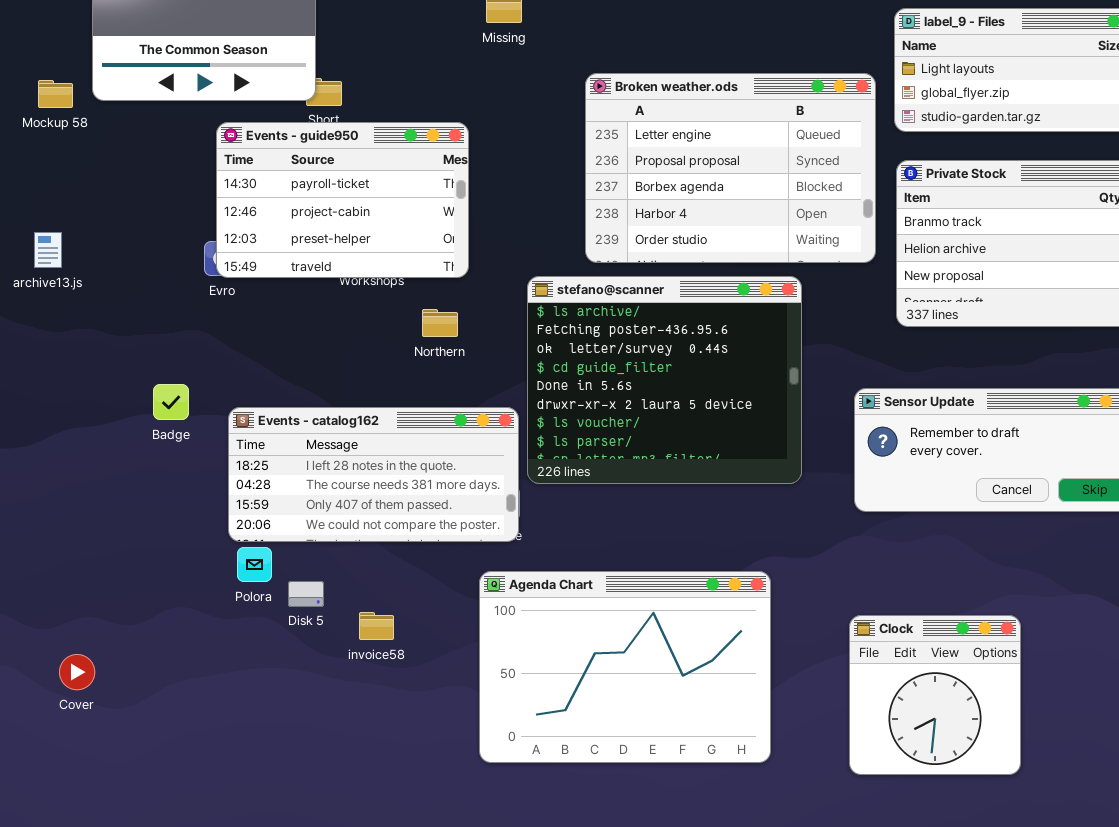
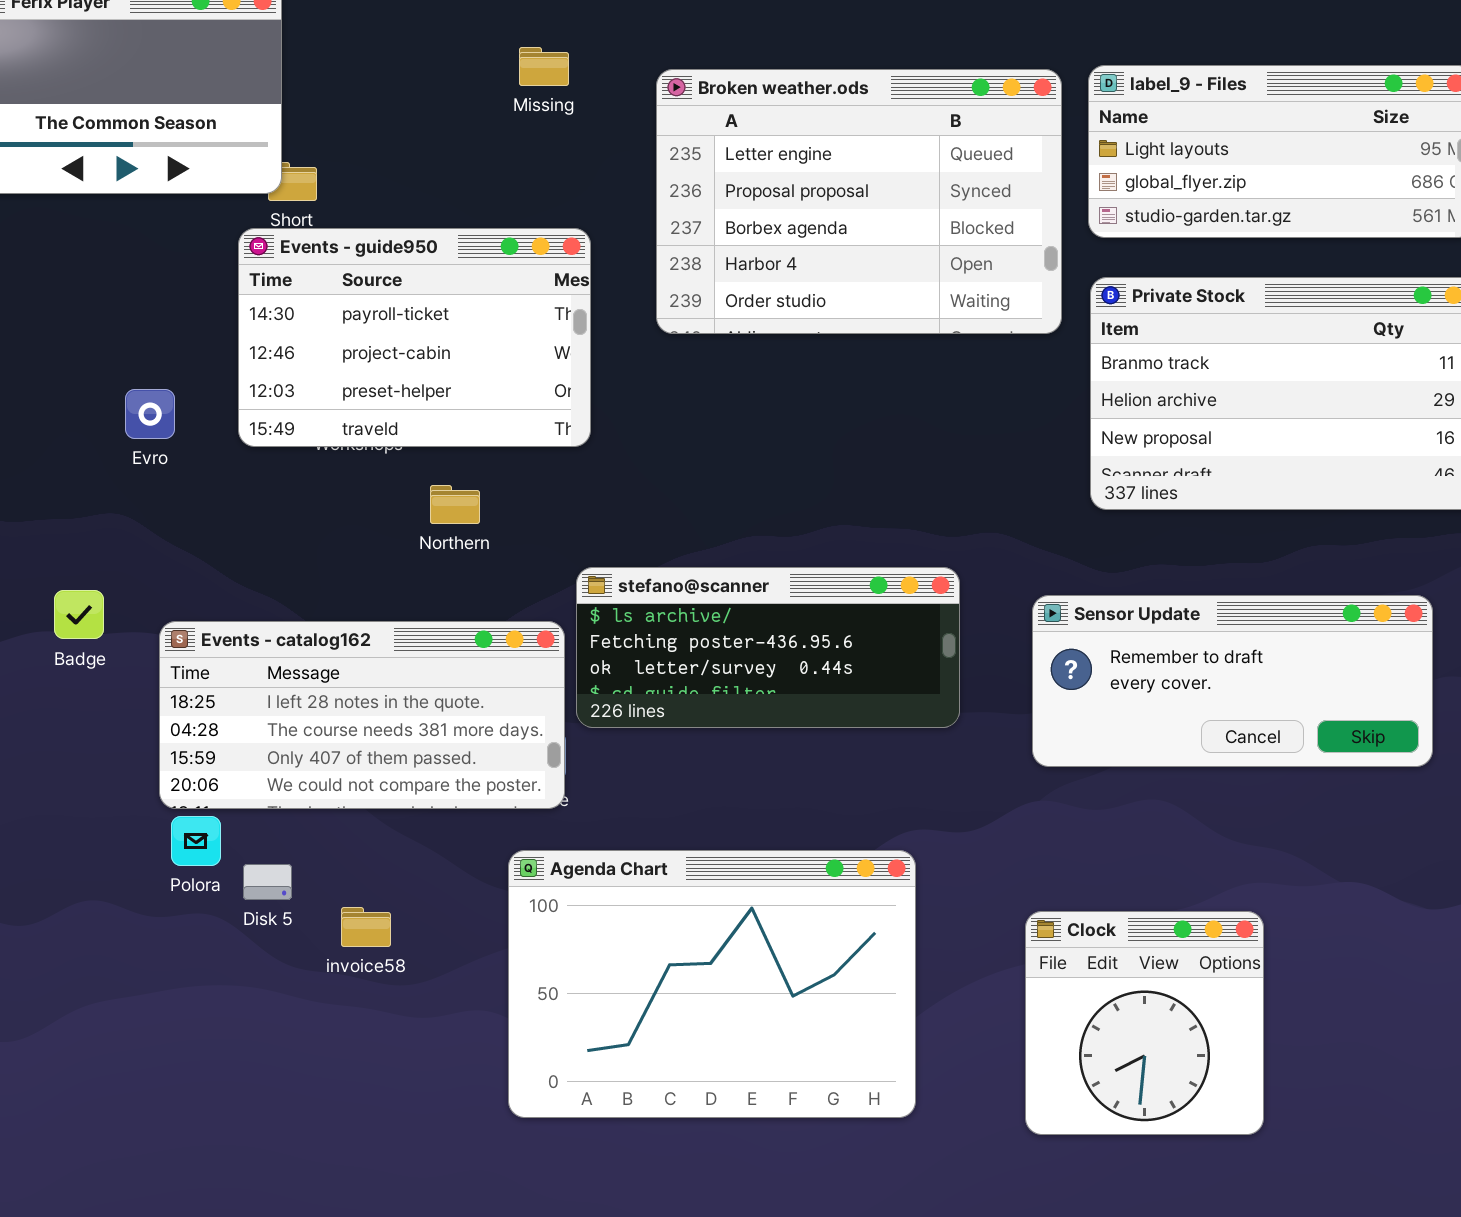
Broken weather.ods: [585,73,876,263] -> [656,69,1062,334], moved
Events - guide950: [216,122,469,278] -> [238,228,591,447], moved
stefano@scanner: [527,276,802,484] -> [576,567,960,728], resized

